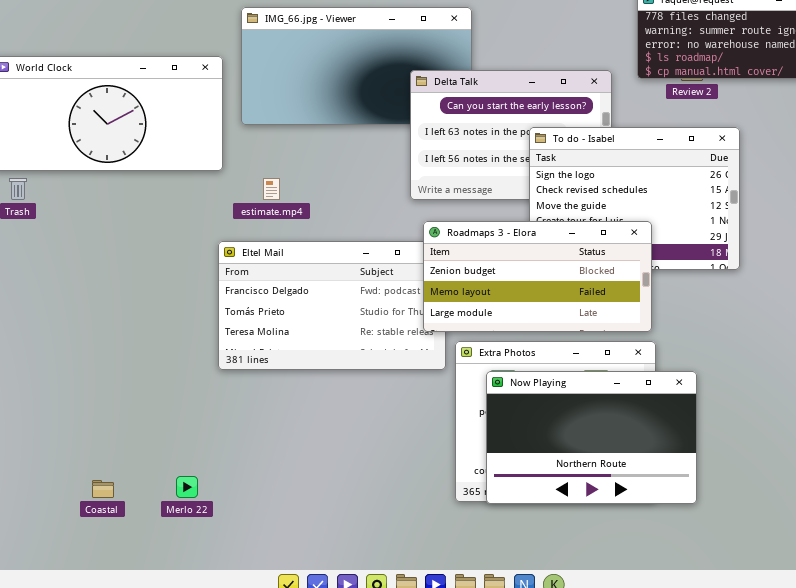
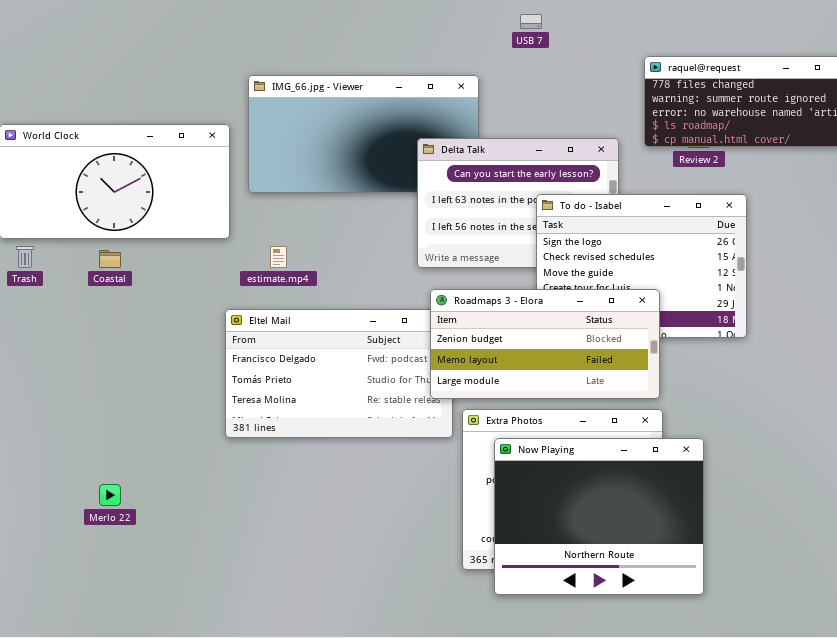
Now Playing: [486,371,697,504] -> [494,438,704,595], resized
Merlo 22: [176,476,198,498] -> [99,484,121,506], moved
Coastal: [92,480,114,498] -> [99,250,121,268], moved

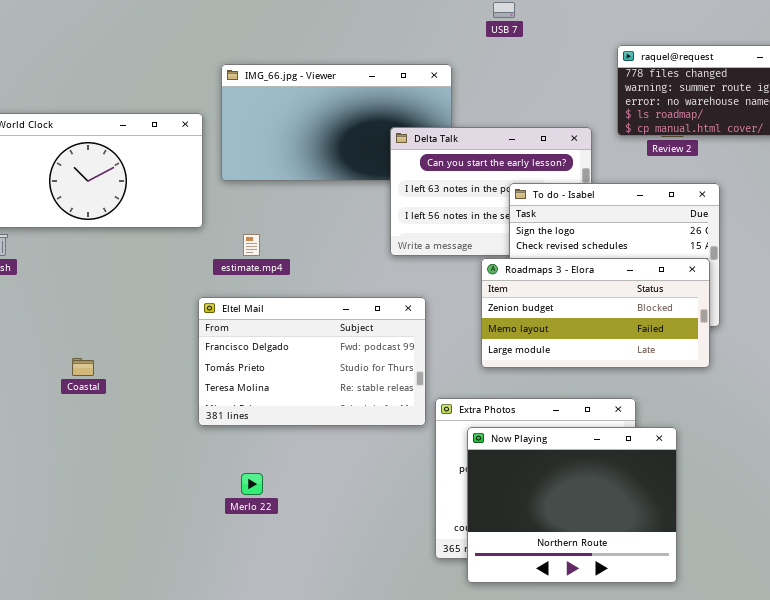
Coastal: [99,250,121,268] -> [72,358,94,376], moved
Roadmaps 3 - Elora: [430,289,660,399] -> [481,258,710,368], moved
Merlo 22: [99,484,121,506] -> [241,473,263,495], moved

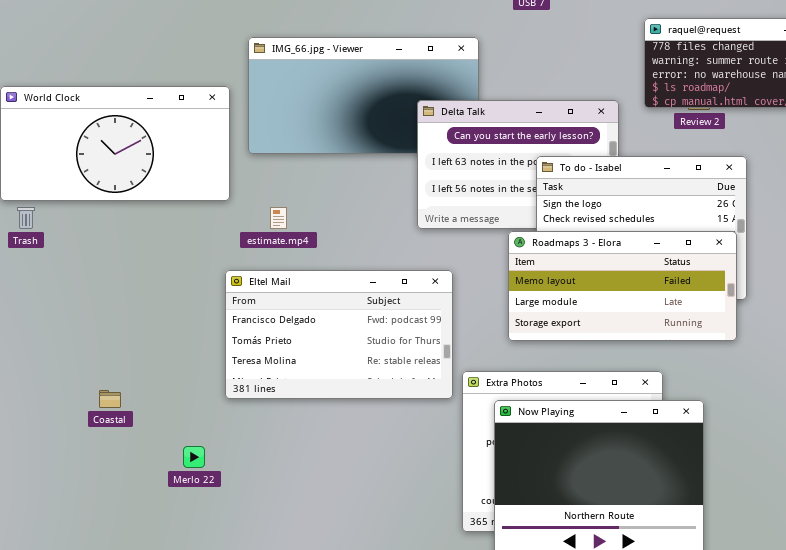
Roadmaps 3 - Elora: [481,258,710,368] -> [508,231,737,341], scrolled down 1 row
Coastal: [72,358,94,376] -> [99,390,121,408], moved
Merlo 22: [241,473,263,495] -> [183,446,205,468], moved

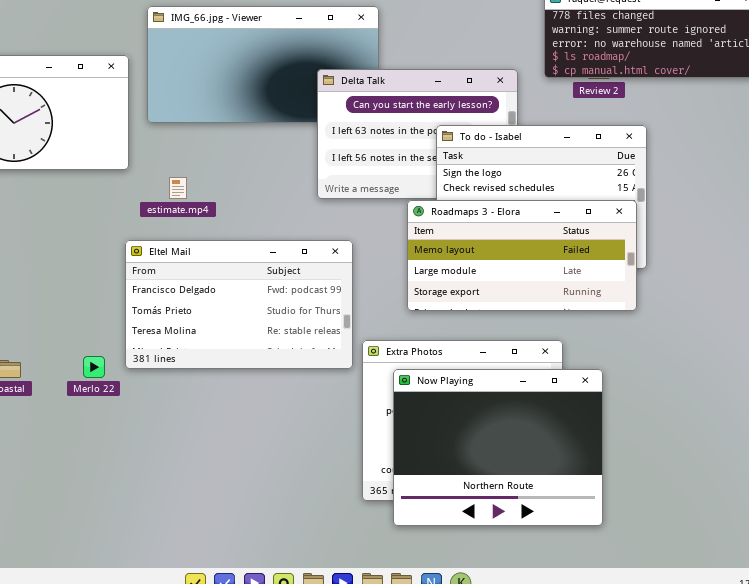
Merlo 22: [183,446,205,468] -> [83,356,105,378], moved

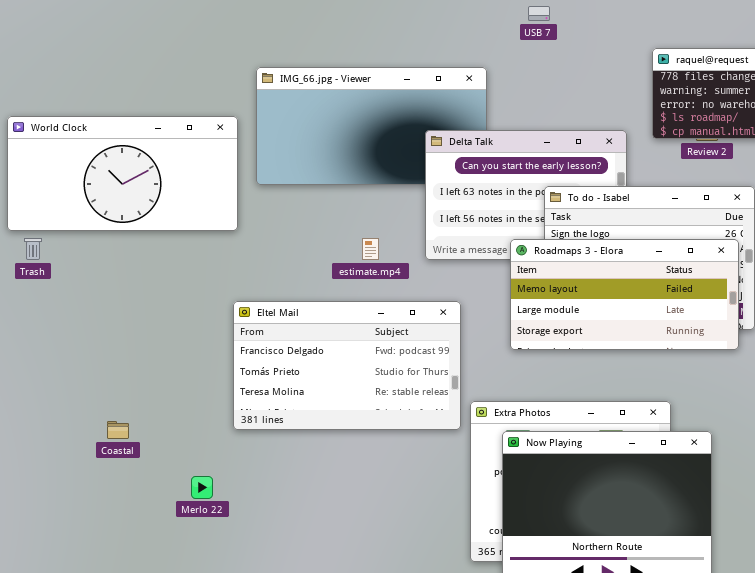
estimate.mp4: [169,177,187,199] -> [362,238,379,260], moved
Roadmaps 3 - Elora: [407,200,637,311] -> [510,239,739,350], moved
Merlo 22: [83,356,105,378] -> [191,476,213,499], moved

